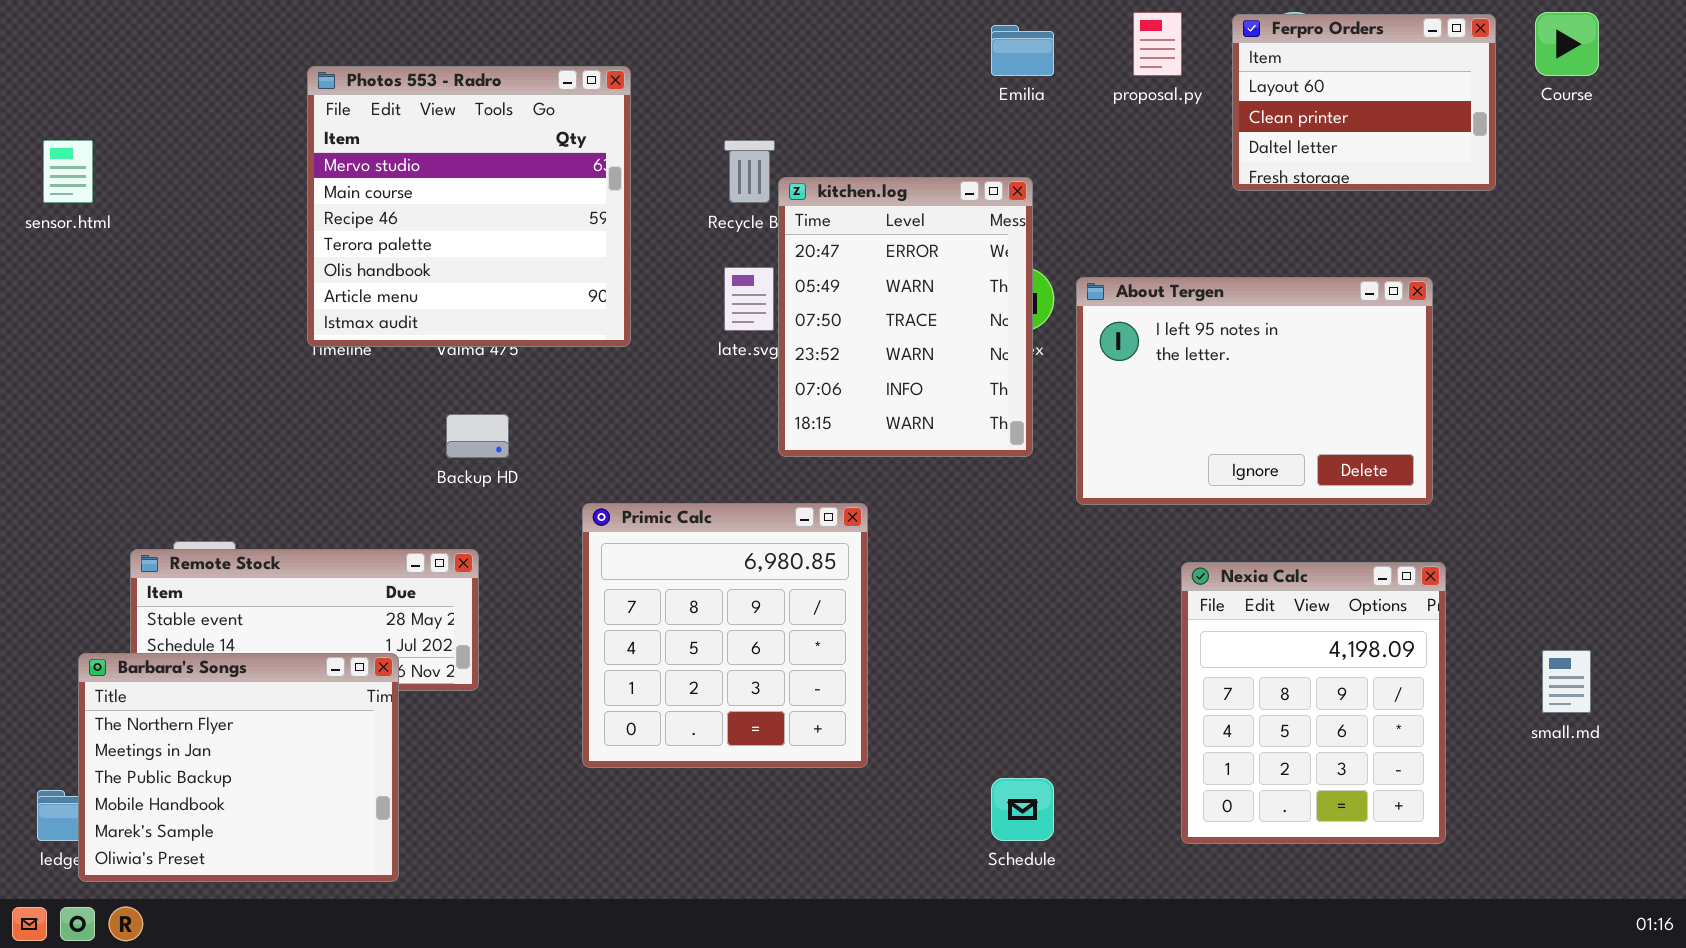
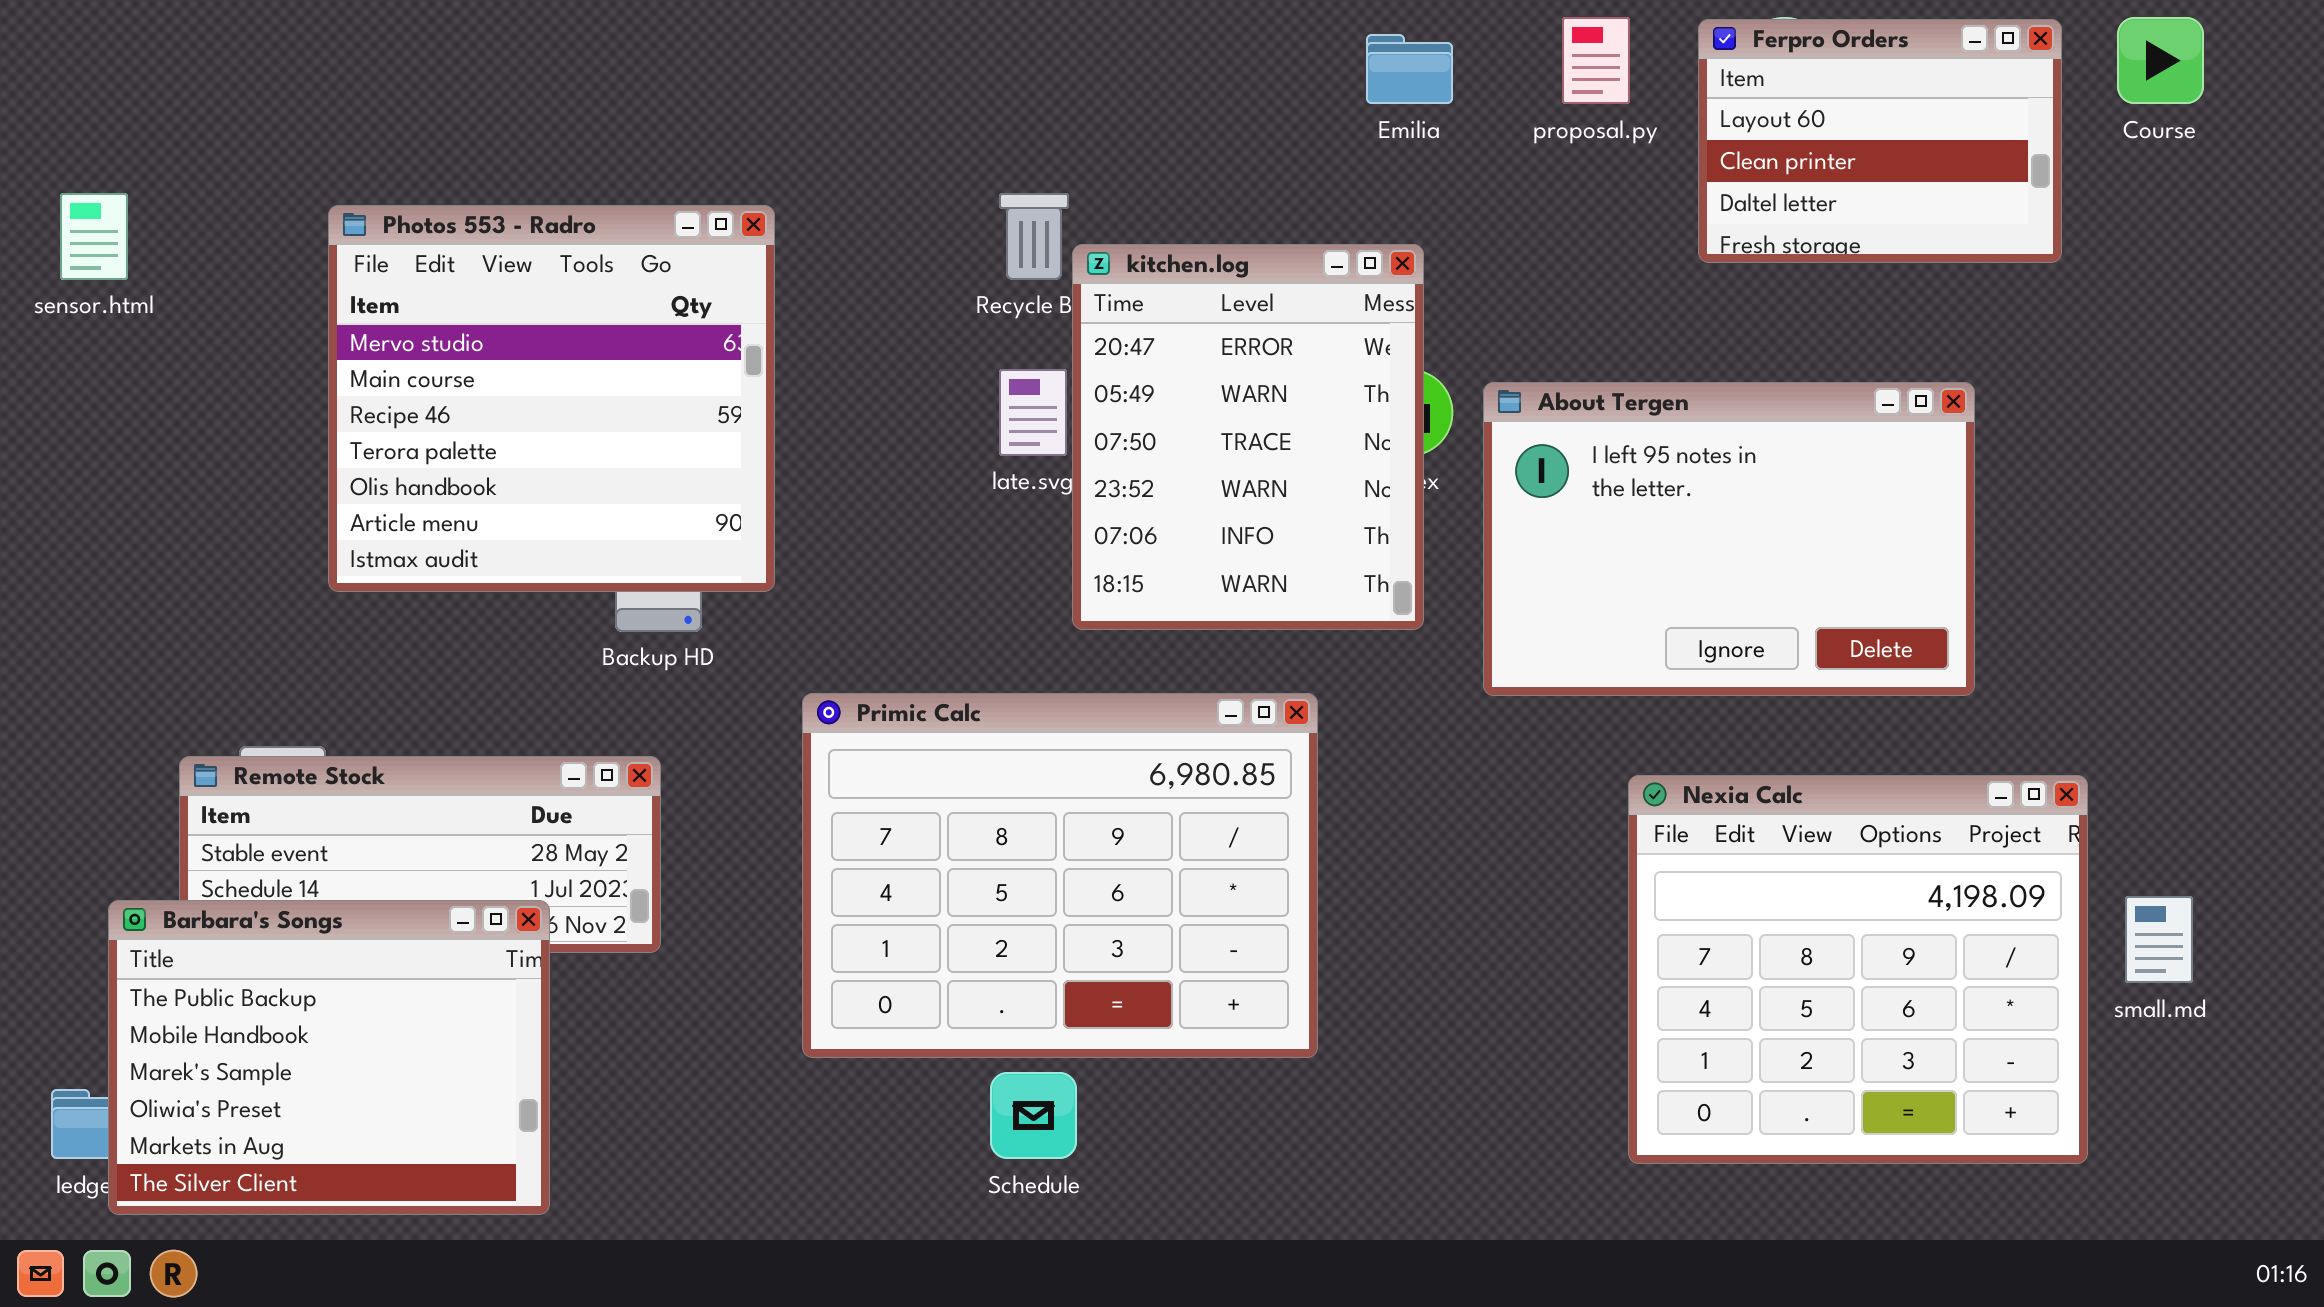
Photos 553 - Radro: [307,66,631,347] -> [328,205,775,592], moved
Primic Calc: [582,503,868,768] -> [802,693,1318,1058], resized
Nexia Calc: [1181,562,1446,844] -> [1628,775,2088,1164], resized
Barbara's Songs: [78,653,399,882] -> [108,900,550,1215], scrolled down 2 rows
Schedule: [991,778,1054,841] -> [990,1072,1077,1159], moved

